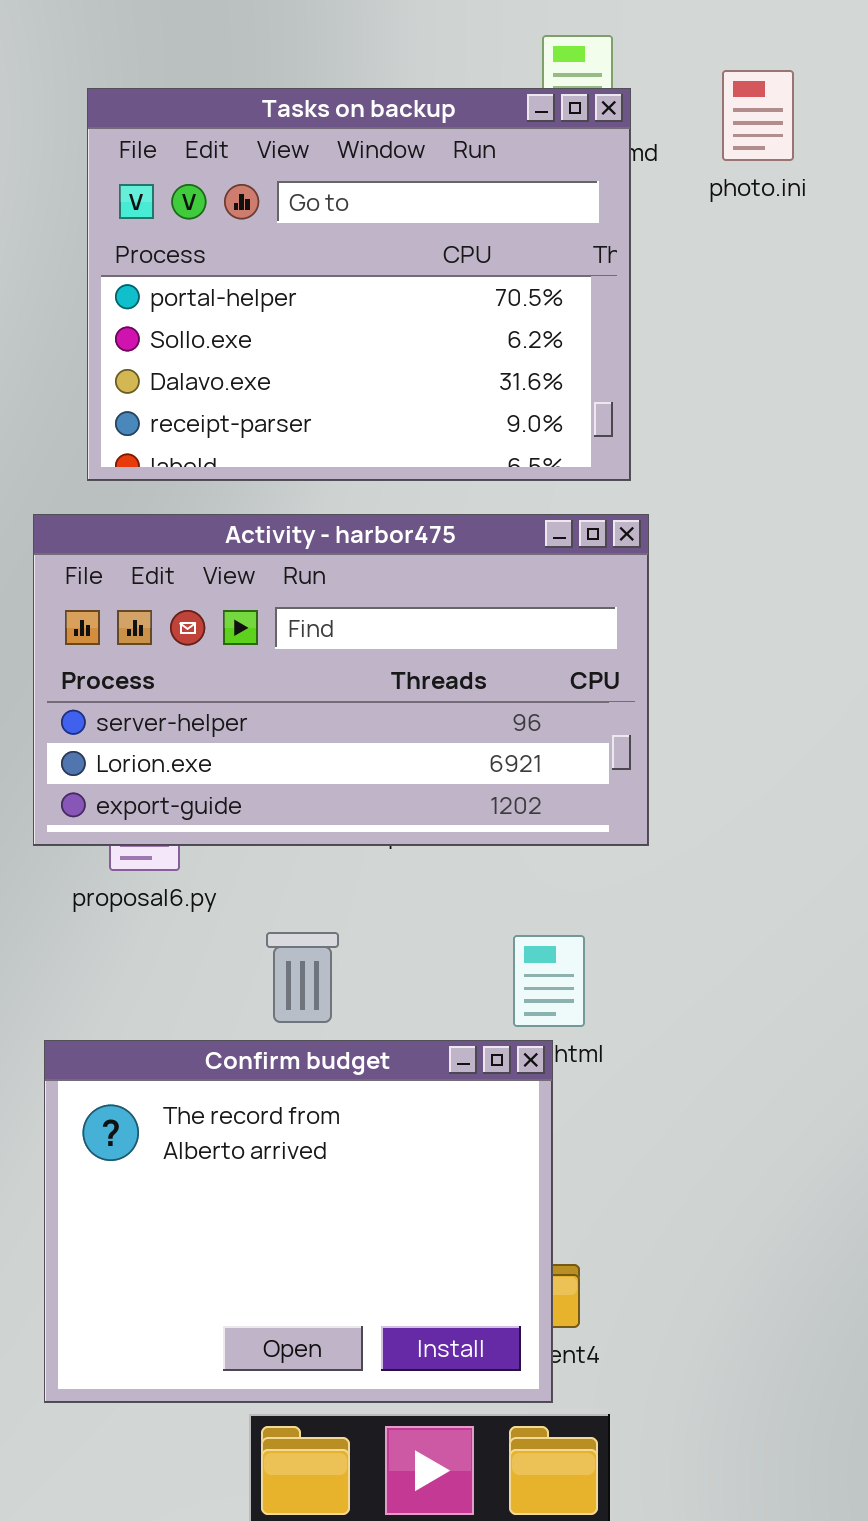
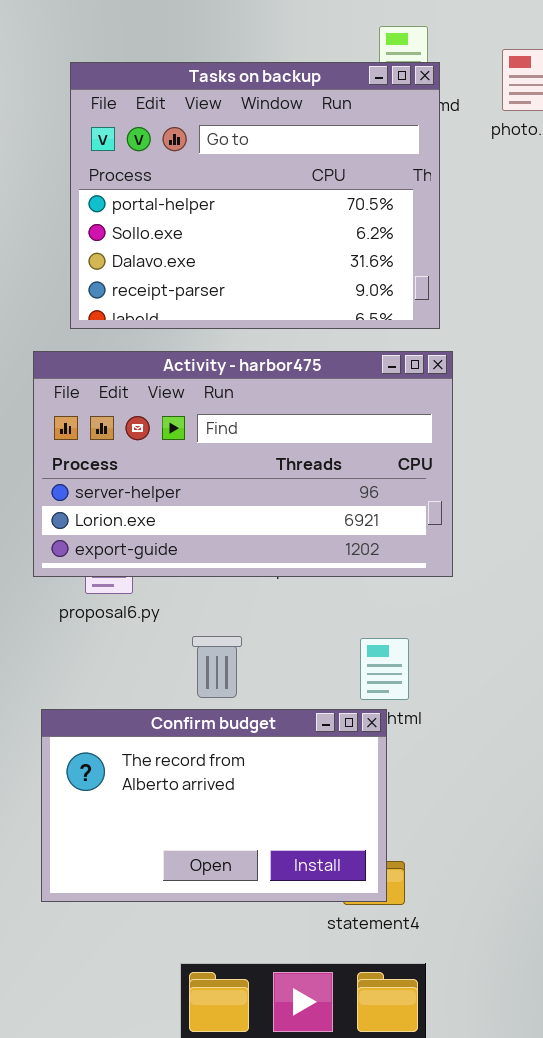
Confirm budget: [44,1040,553,1403] -> [41,709,387,902], resized

